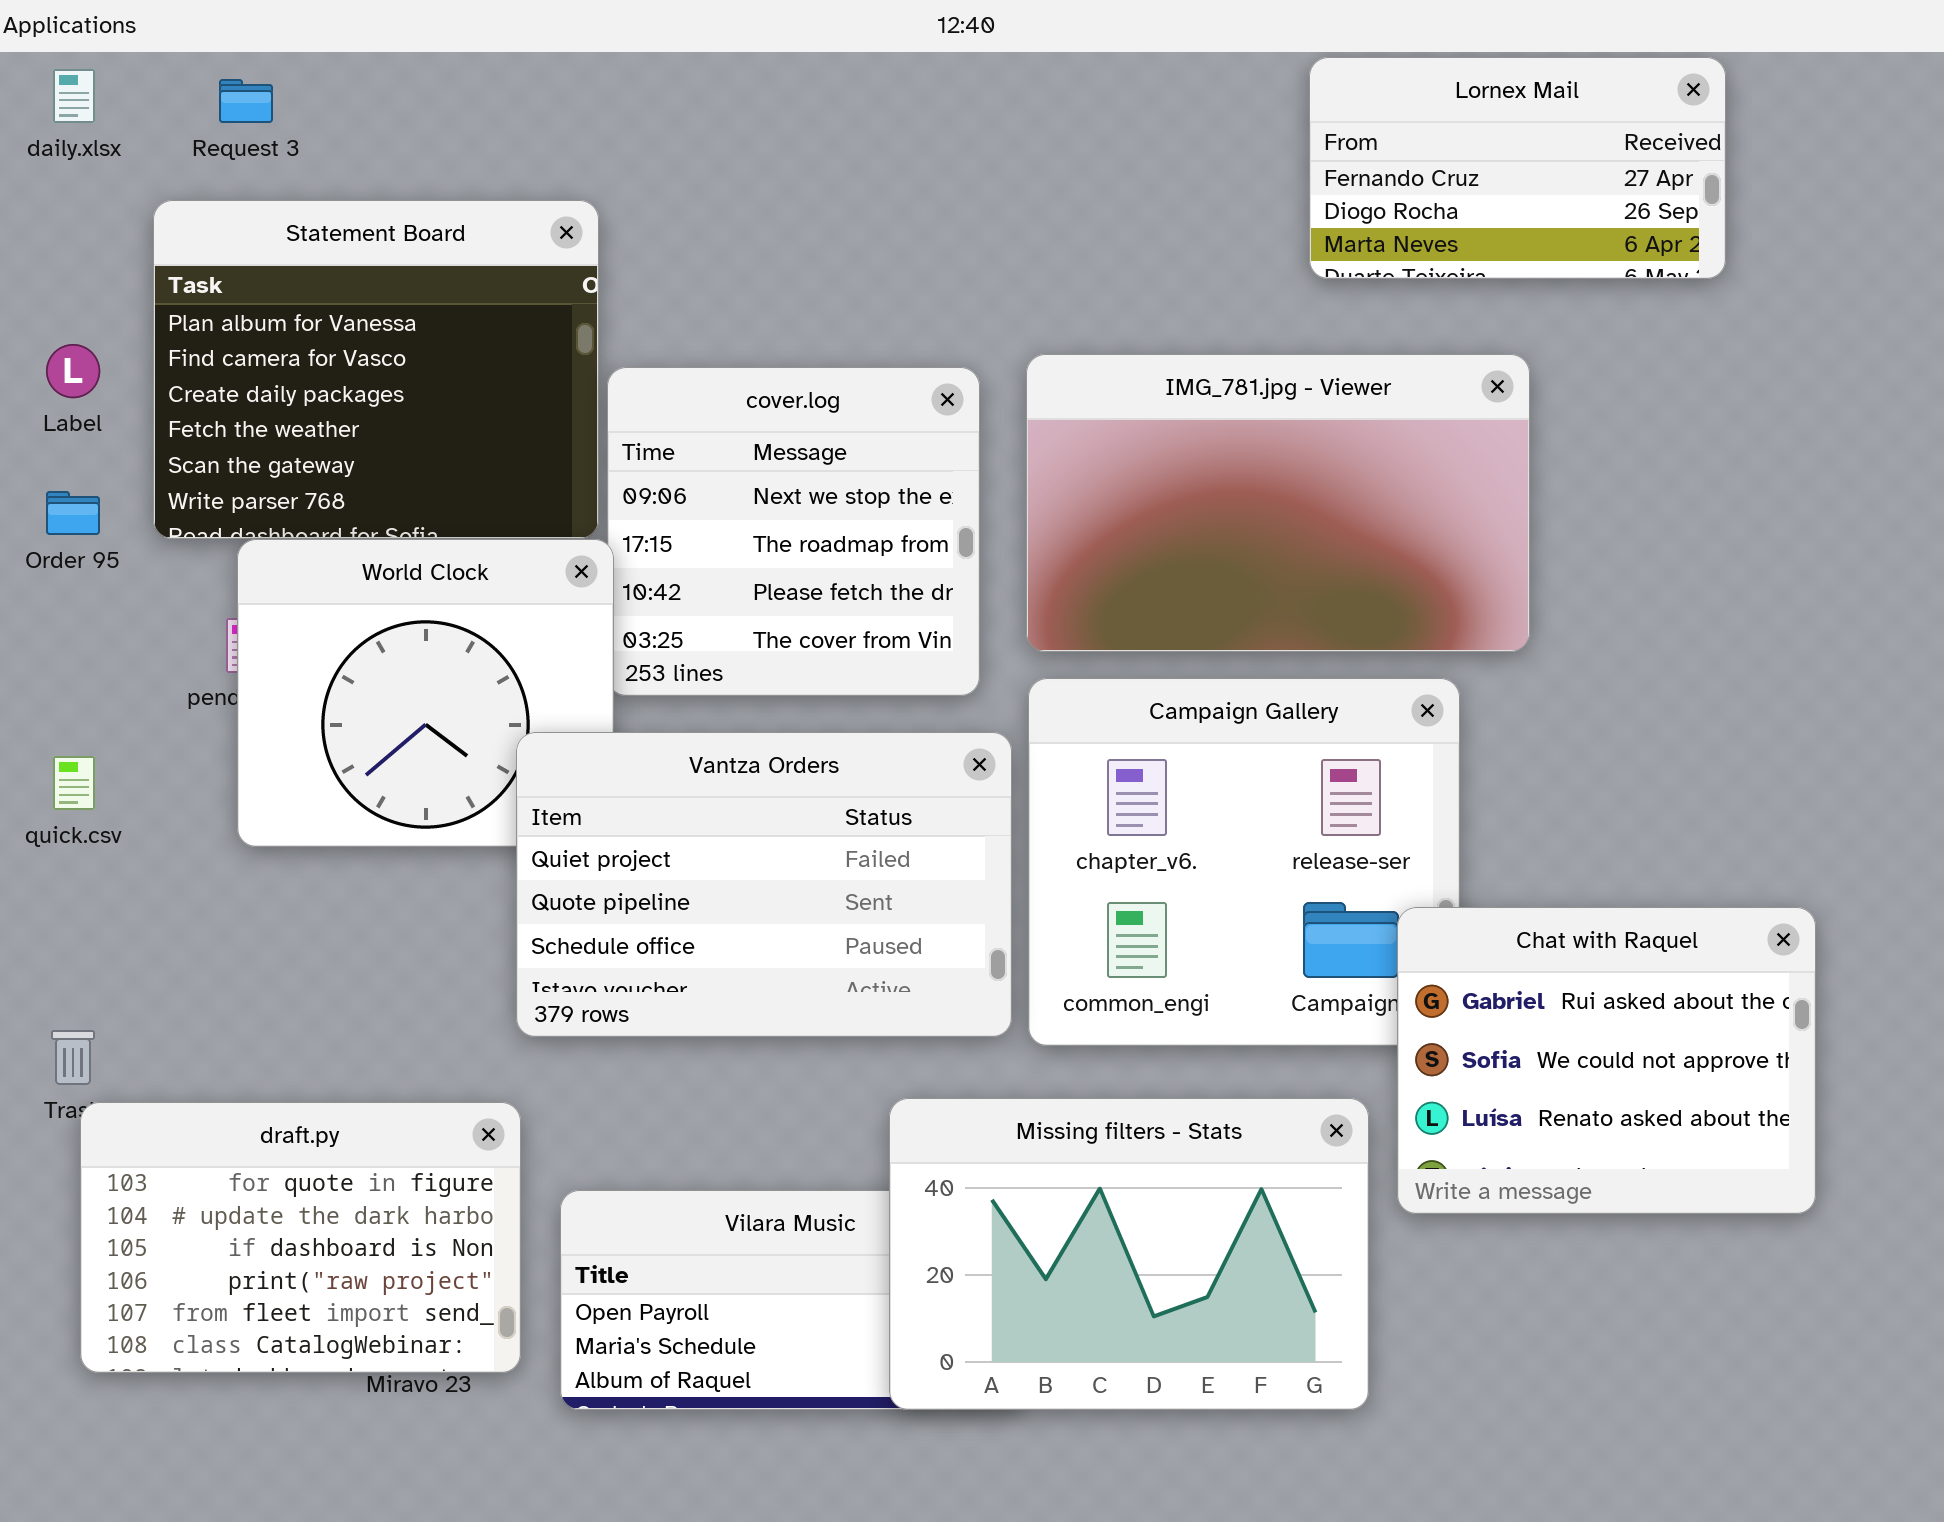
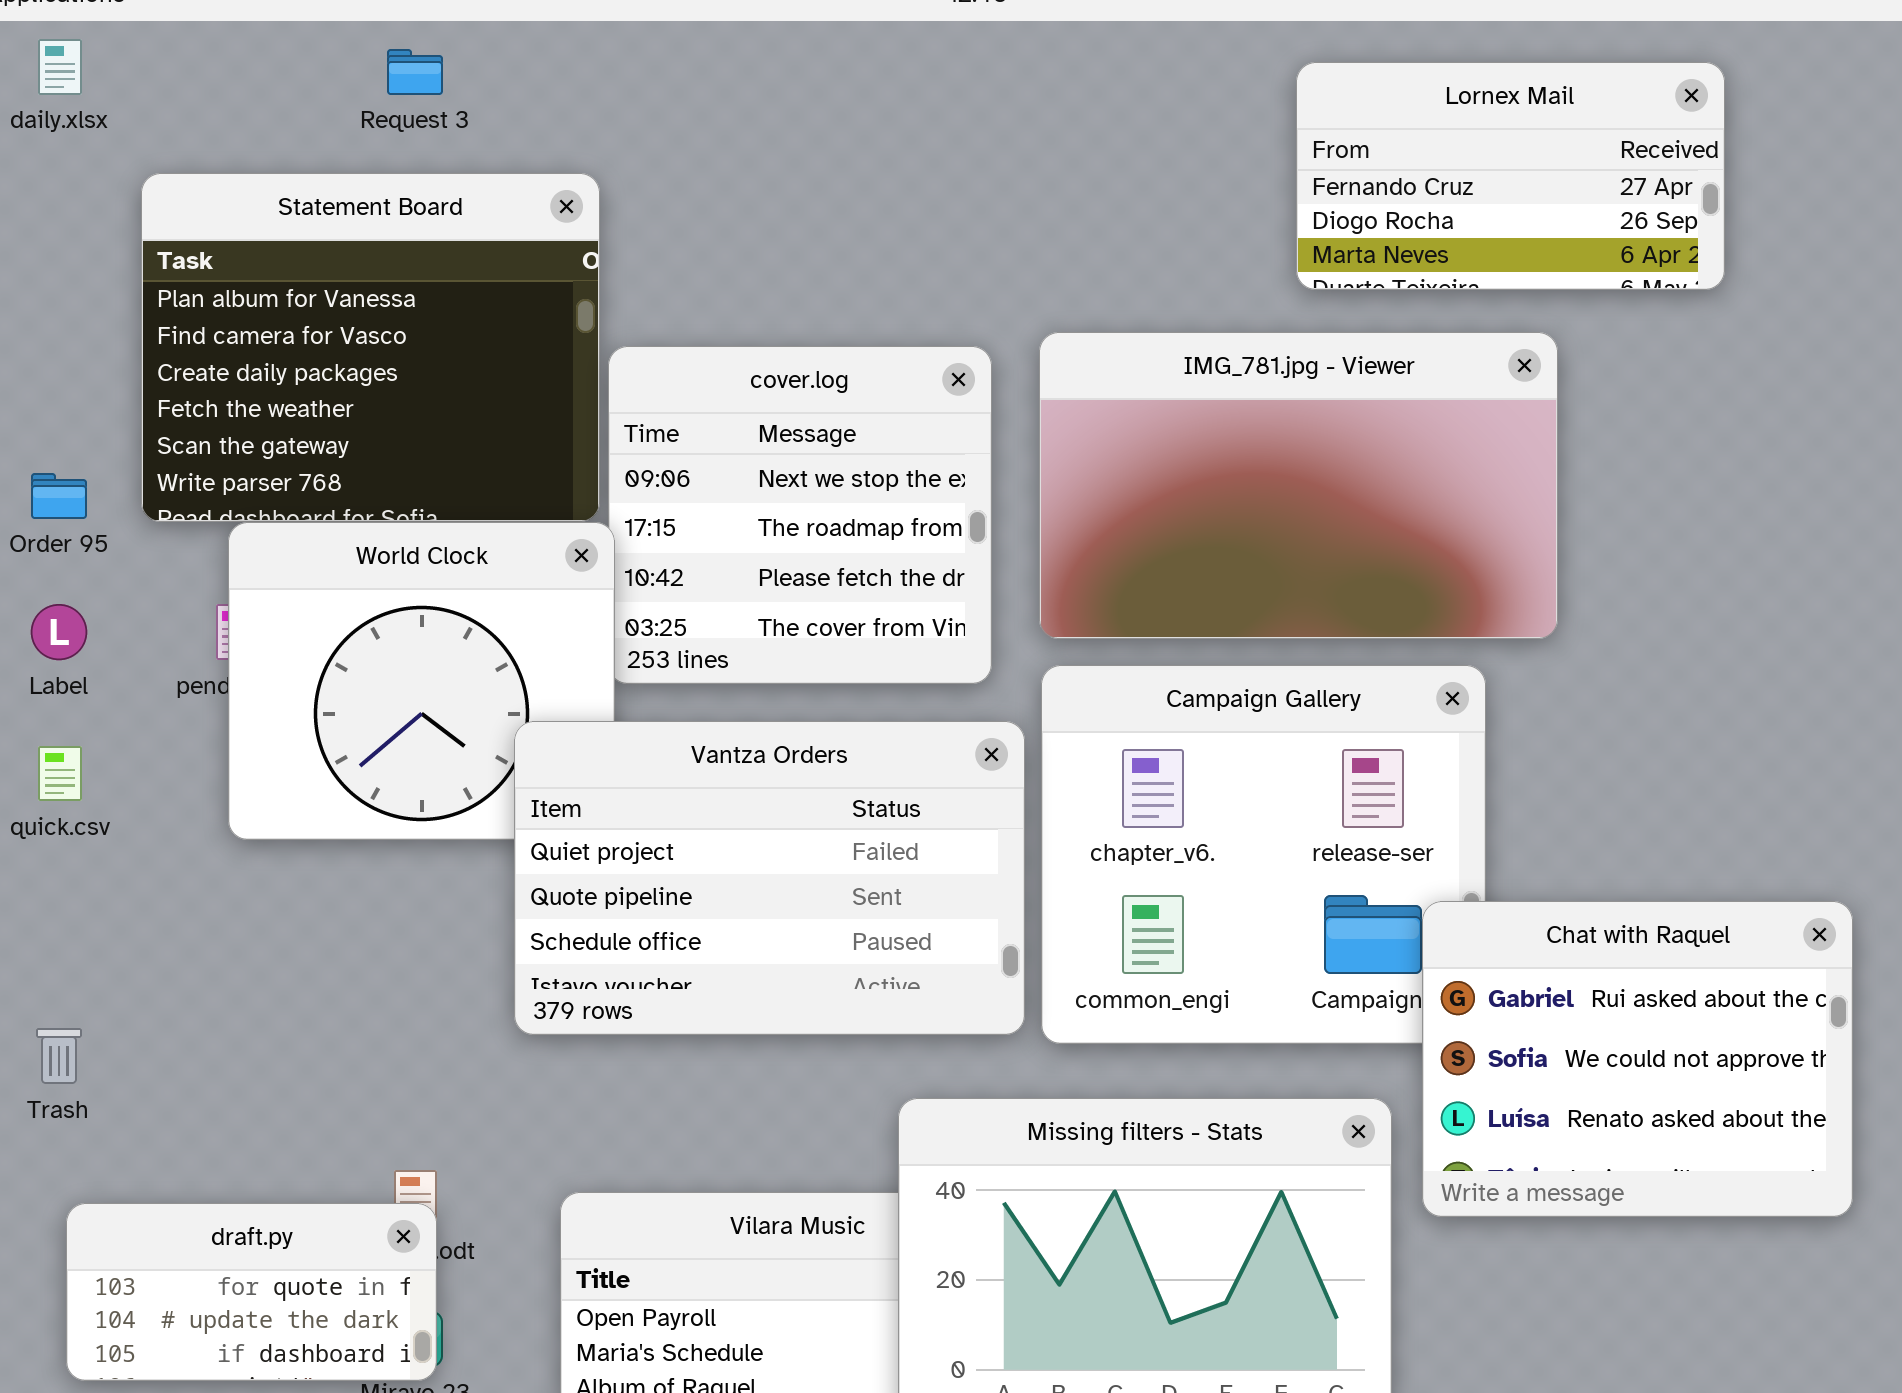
Lornex Mail: [1309,57,1726,279] -> [1296,62,1725,290], moved
Request 3: [219,79,273,123] -> [387,49,443,95], moved
Label: [46,344,100,398] -> [31,604,87,660], moved
draft.py: [80,1102,521,1373] -> [66,1203,437,1381], resized

